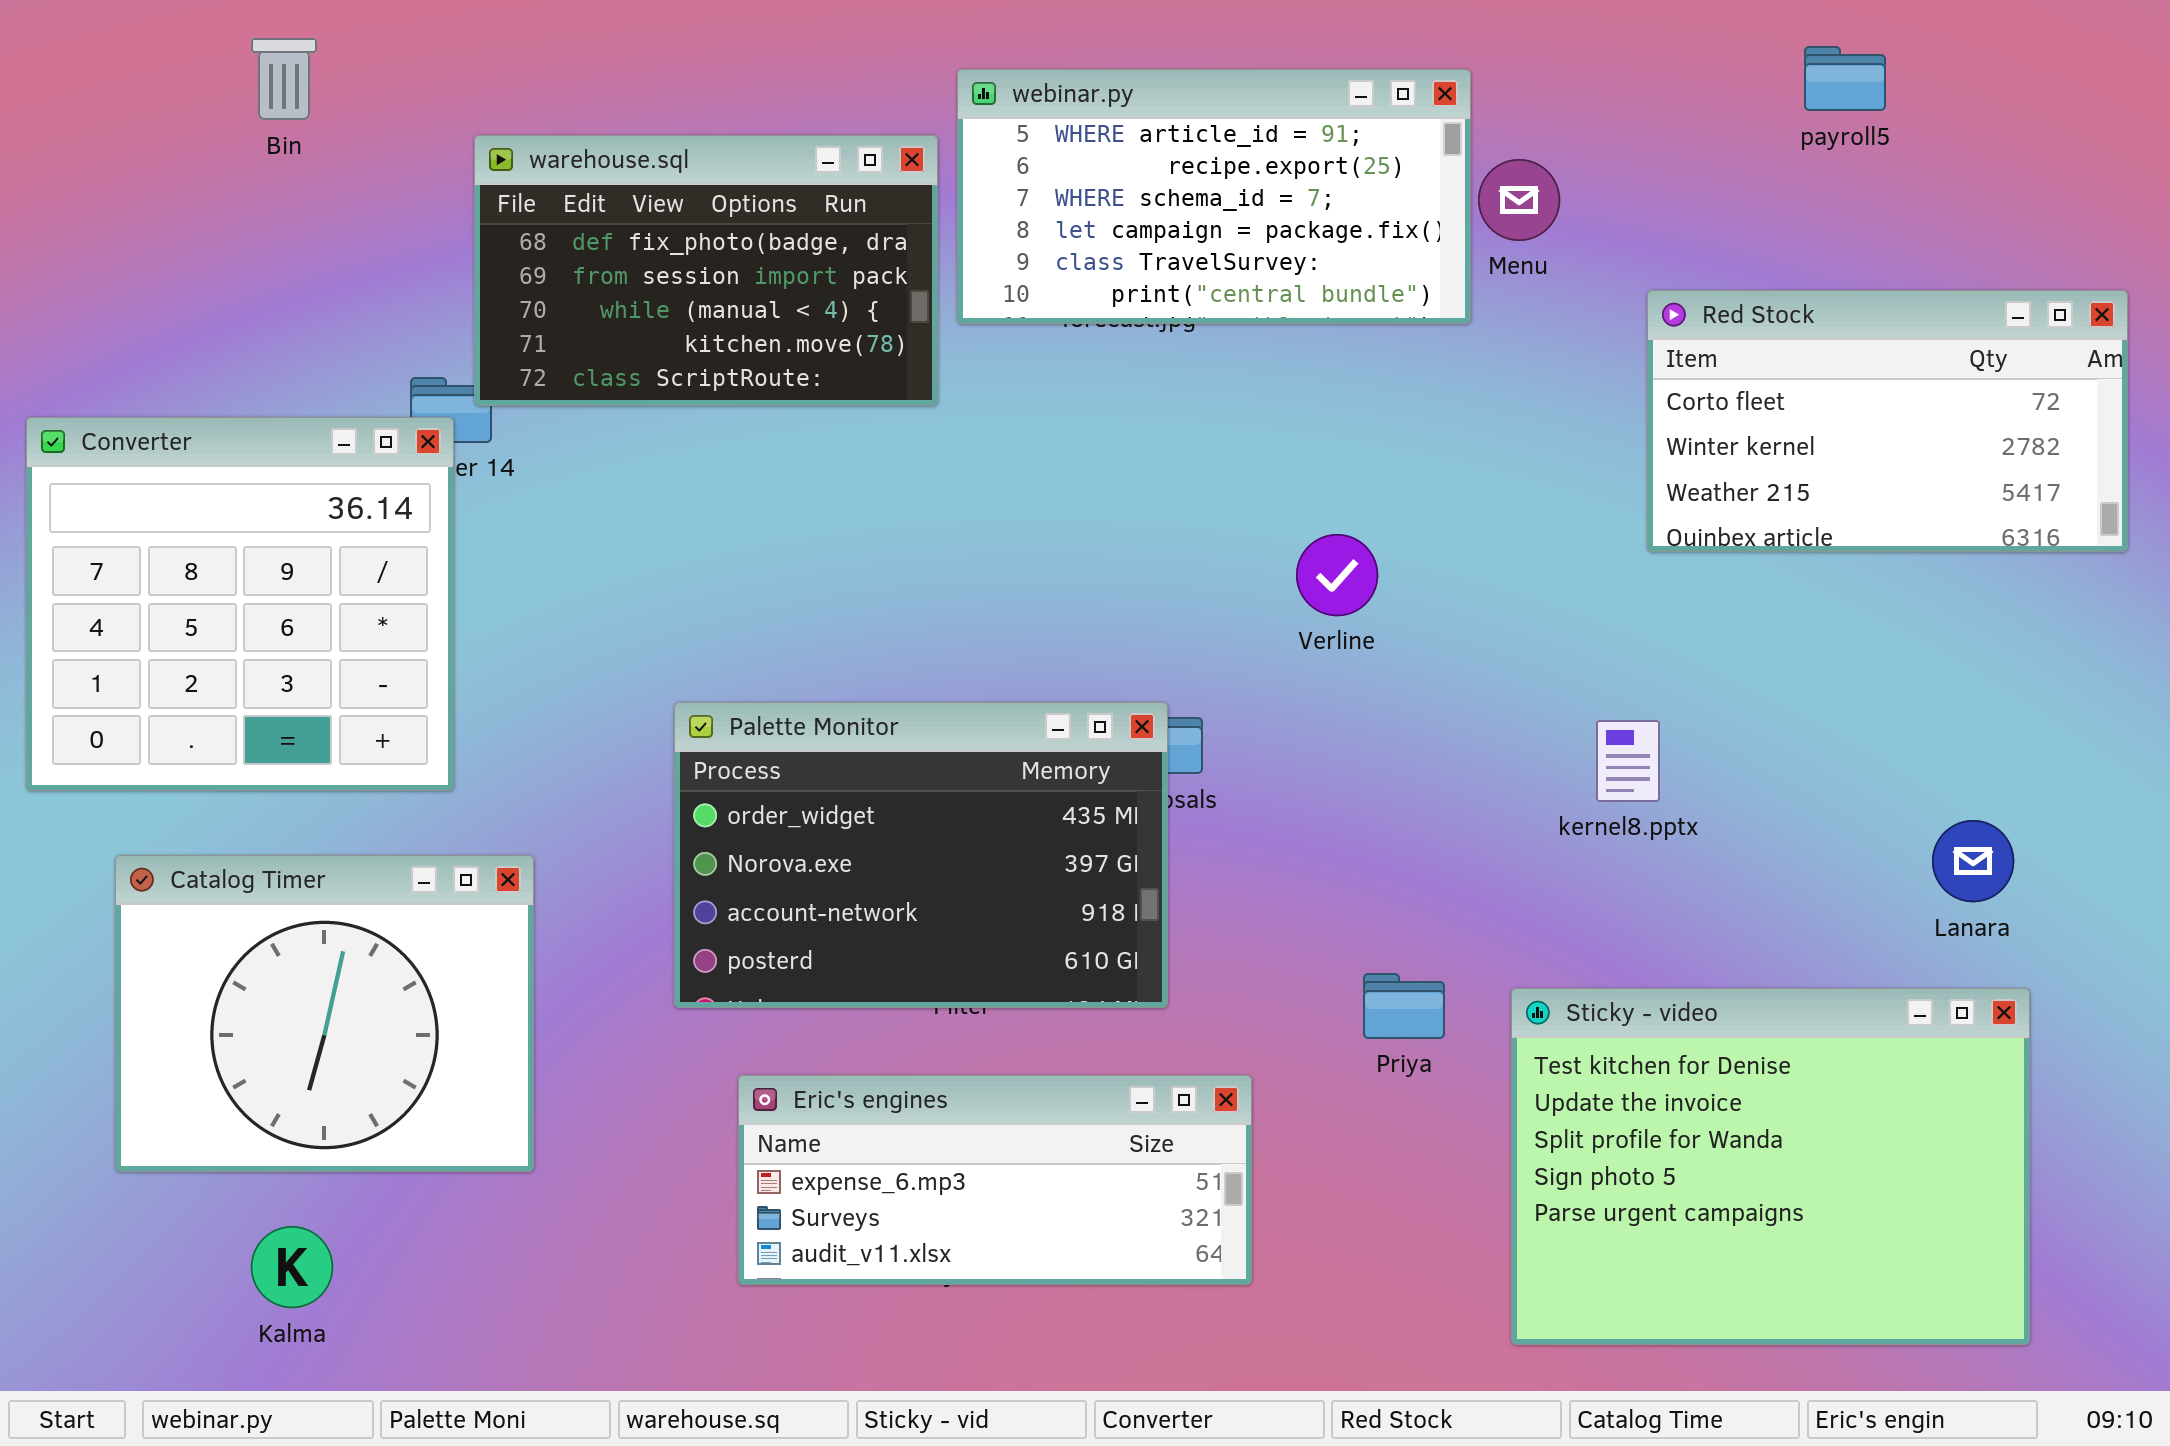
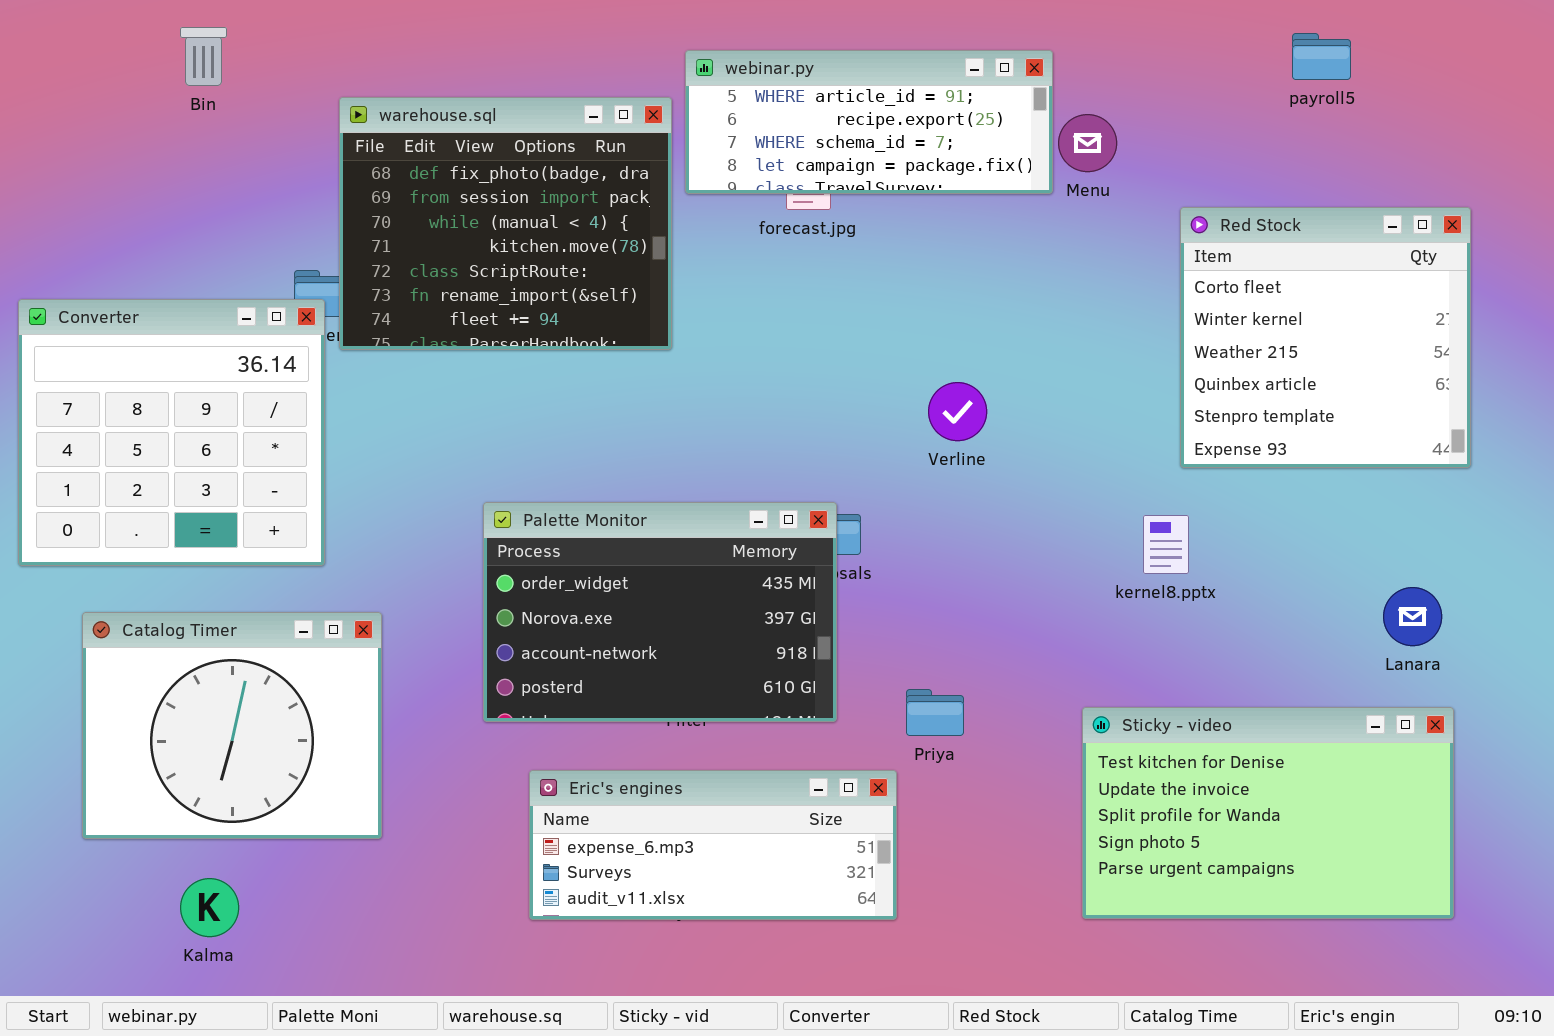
webinar.py: [957,69,1471,324] -> [685,50,1053,194], resized
warehouse.sql: [474,135,938,406] -> [339,97,672,350], resized
Red Stock: [1647,290,2128,552] -> [1180,207,1471,468], resized
Priya: [1363,973,1445,1039] -> [906,689,964,736], moved
Sticky - video: [1511,988,2030,1345] -> [1082,707,1454,919], resized

